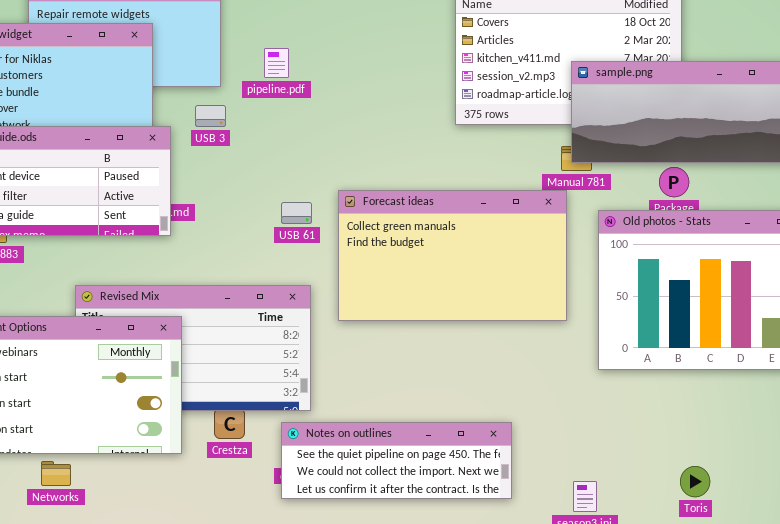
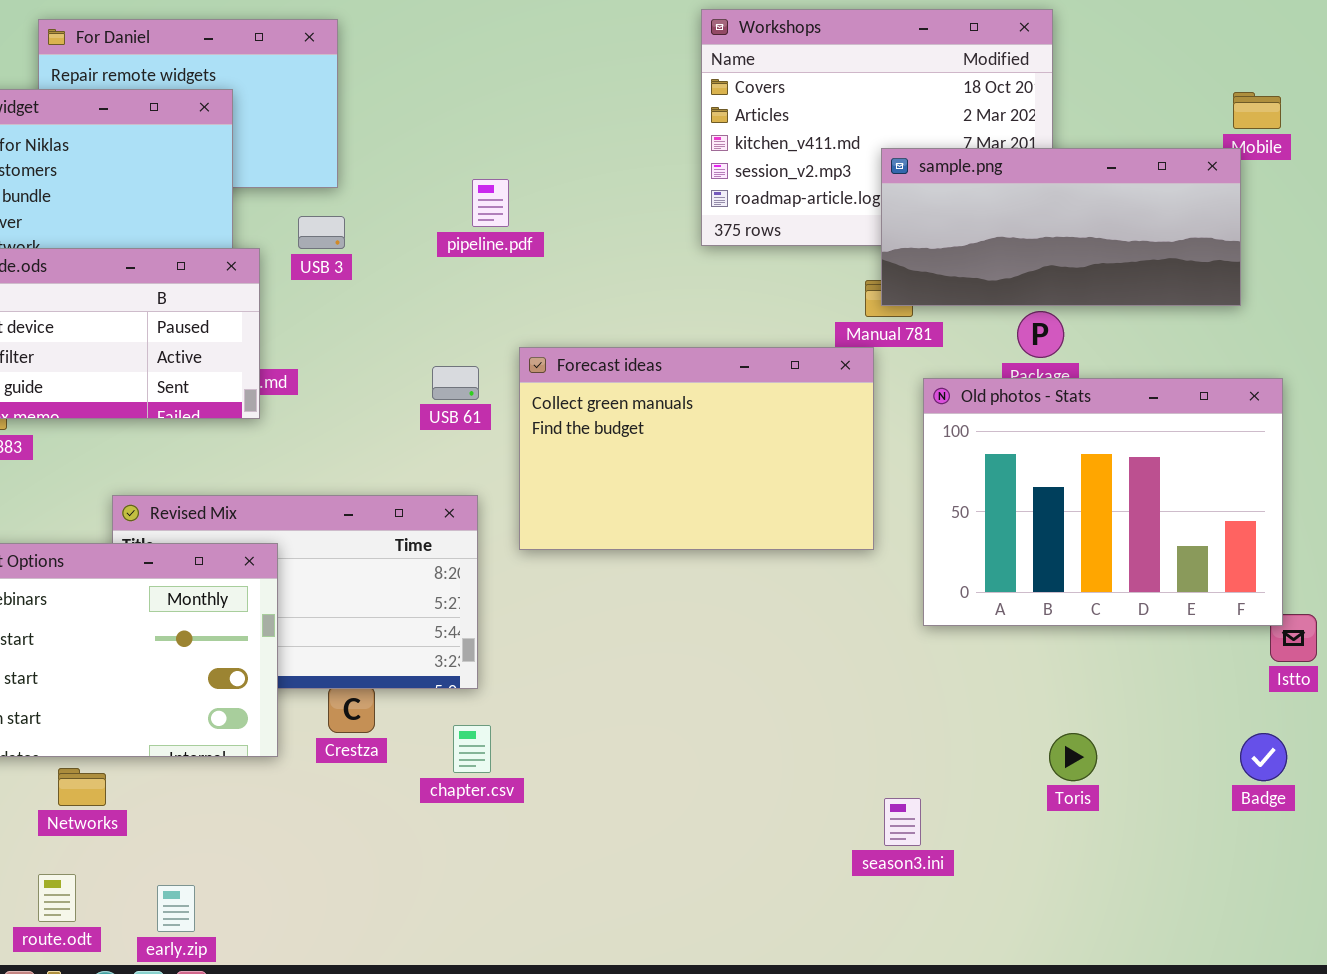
pipeline.pdf: [264,48,289,78] -> [472,179,509,227], moved
Notes on outlines: [281,422,512,499] -> none, closed
Toris: [680,466,710,497] -> [1049,733,1097,781], moved

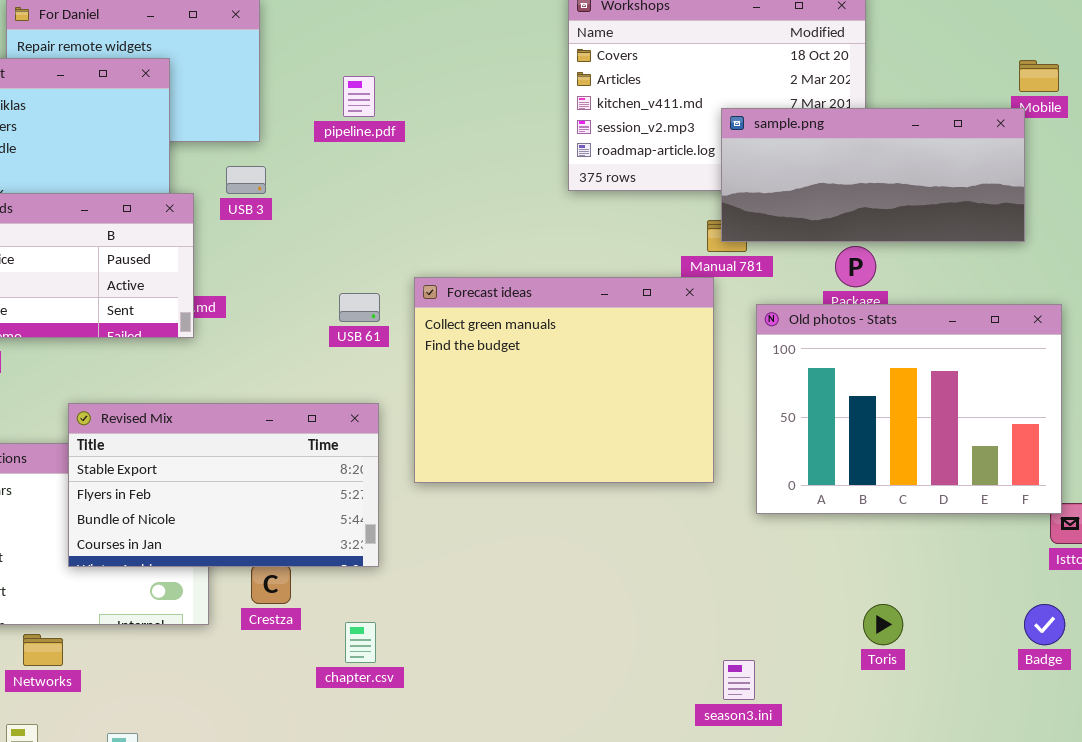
pipeline.pdf: [472,179,509,227] -> [343,76,375,117], moved
Forecast ideas: [519,347,874,550] -> [414,277,714,483], resized
Revised Mix: [112,495,478,689] -> [68,403,379,567], raised
chapter.csv: [453,725,491,773] -> [345,622,376,663], moved

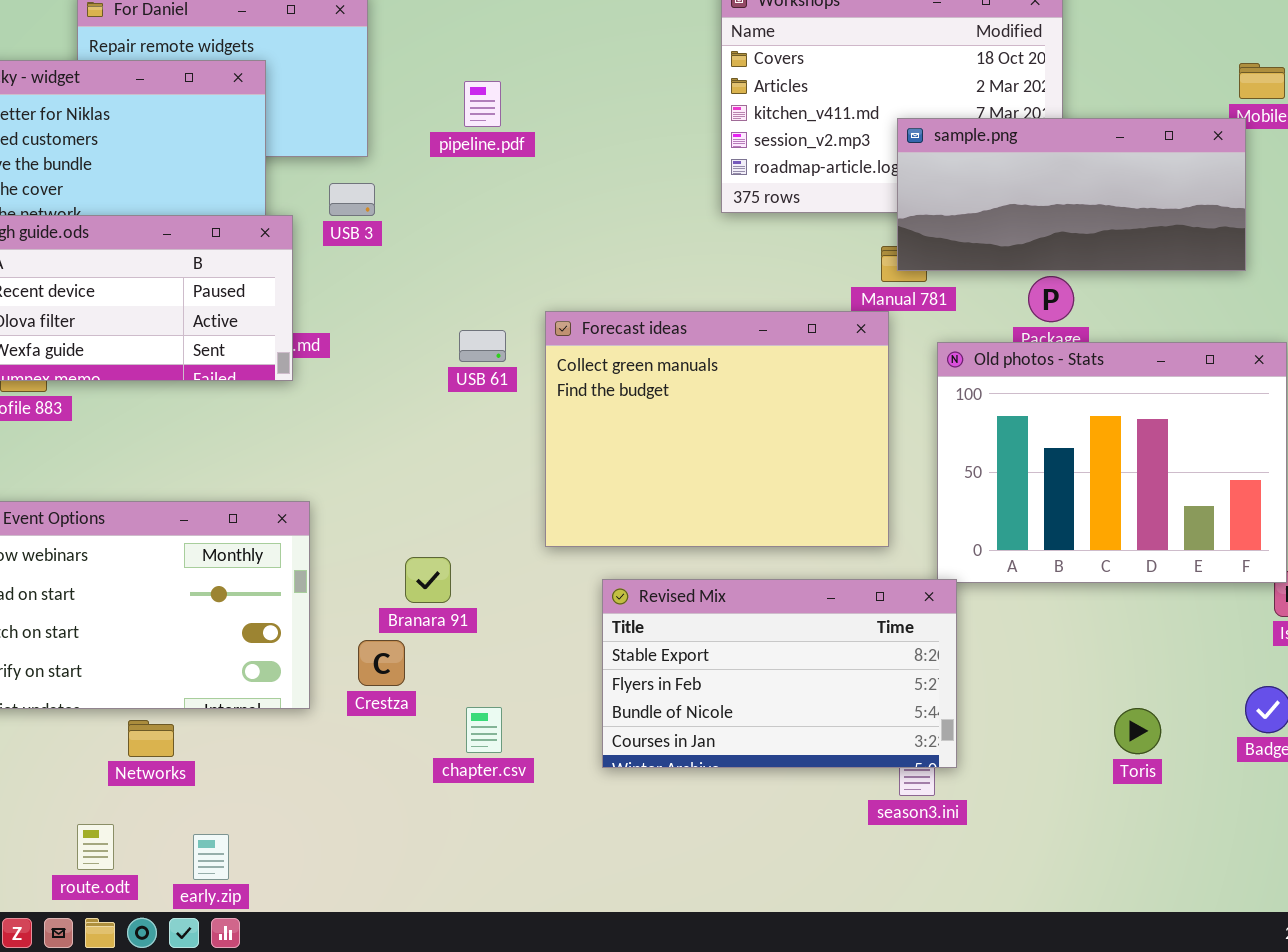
Revised Mix: [68,403,379,567] -> [602,579,957,768], moved
Toris: [863,604,903,645] -> [1114,708,1161,754], moved
Networks: [23,634,63,666] -> [128,720,174,757], moved

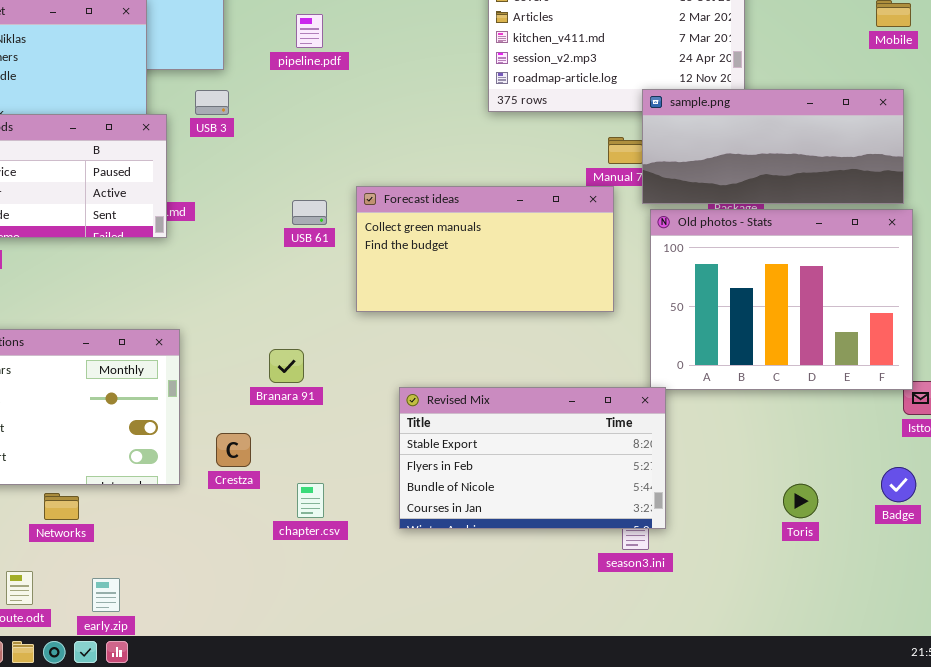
sample.png: [897,118,1246,271] -> [642,89,904,204], moved
Forecast ideas: [545,311,889,547] -> [356,186,614,312], resized
Branara 91: [405,557,451,603] -> [269,349,304,383], moved

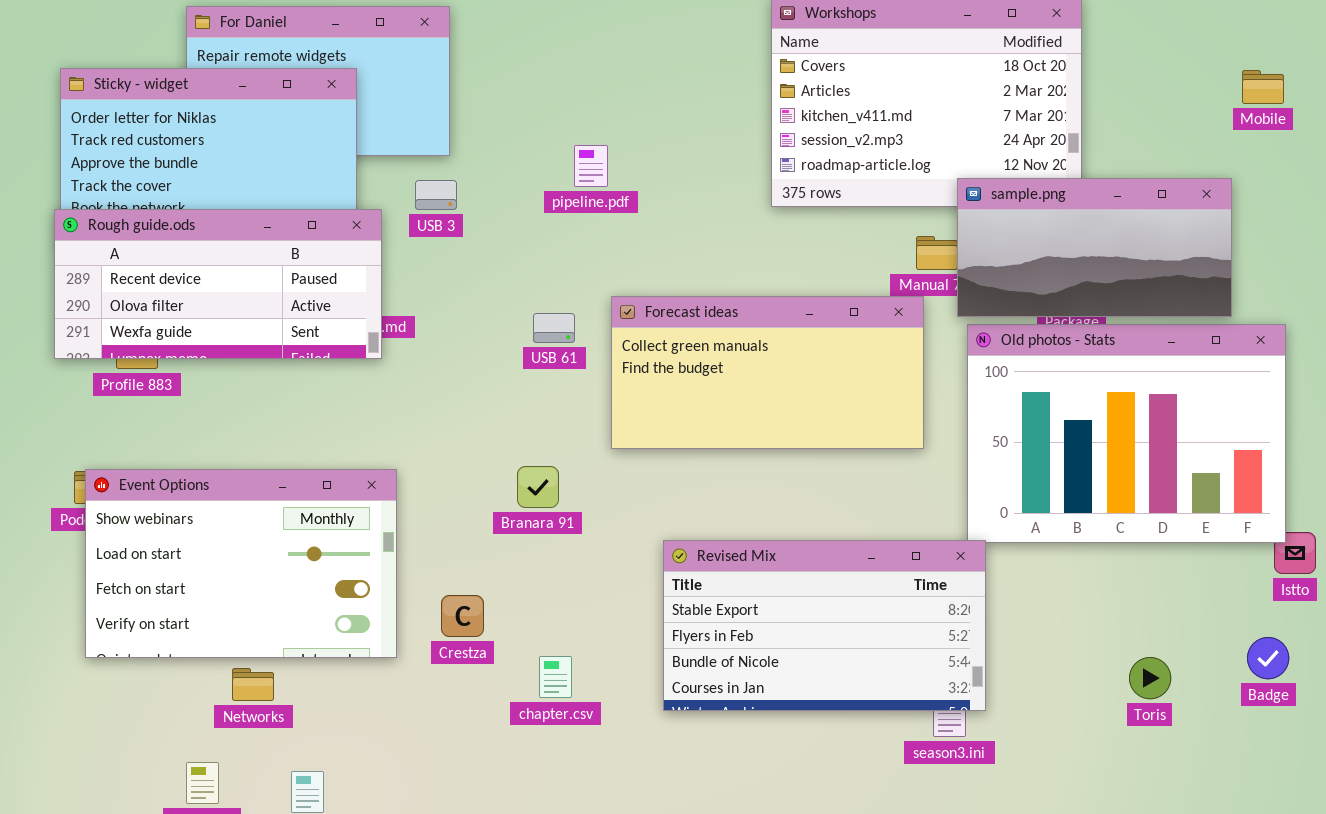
pipeline.pdf: [296,14,323,48] -> [574,145,608,187], moved
sample.png: [642,89,904,204] -> [957,178,1232,317], resized
Branara 91: [269,349,304,383] -> [517,466,559,508], moved

